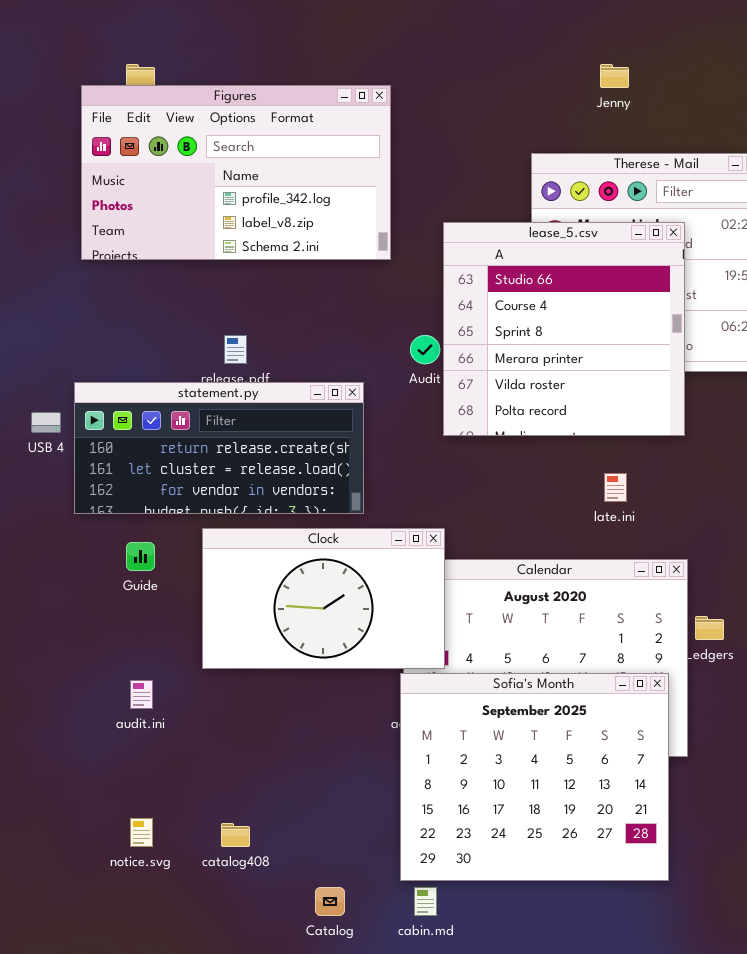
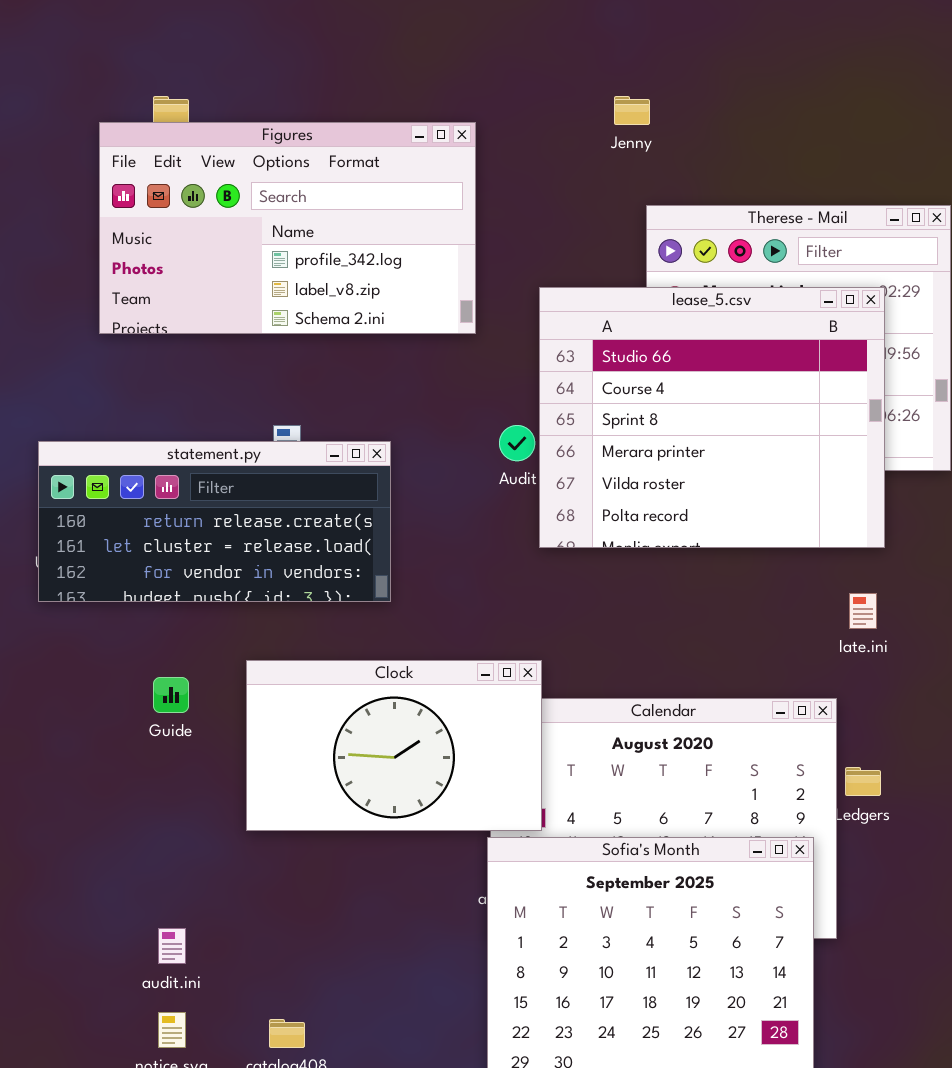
Jenny: [600,64,629,88] -> [614,96,650,125], moved
lease_5.csv: [443,222,685,436] -> [539,287,885,548], resized
statement.py: [74,382,364,514] -> [38,441,391,602], moved
late.ini: [604,473,627,502] -> [849,593,877,629], moved
audit.ini: [130,680,153,709] -> [158,928,186,964], moved

